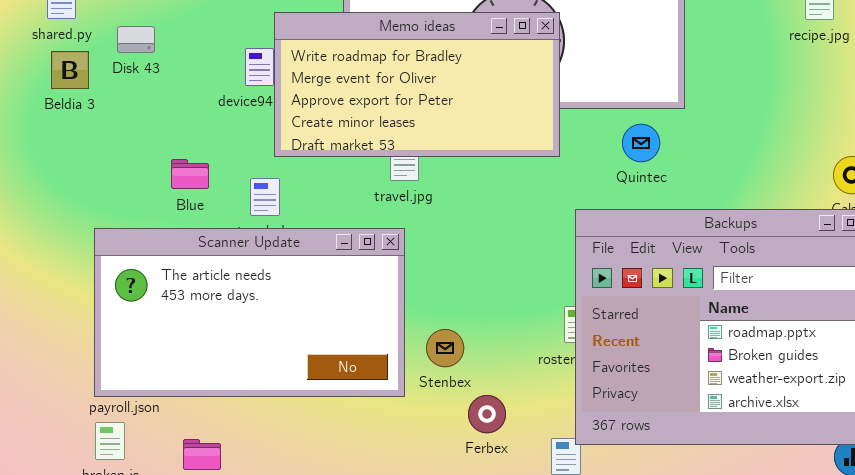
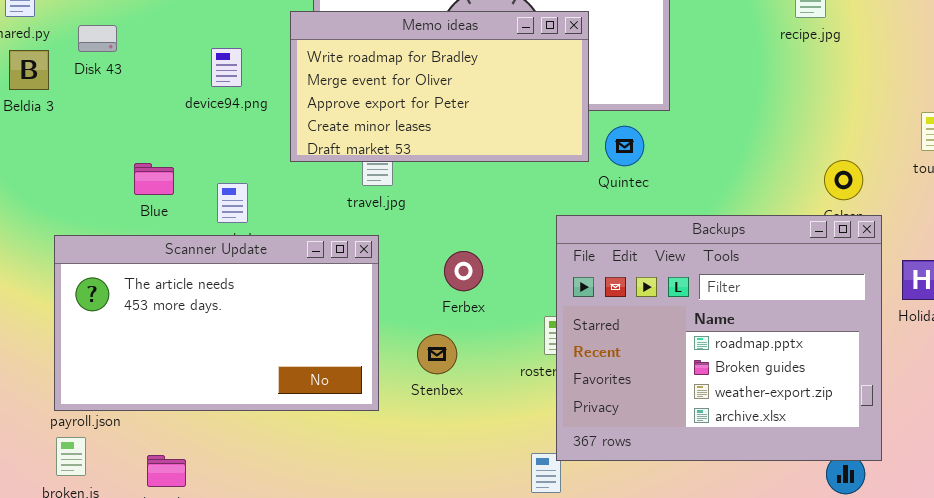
Memo ideas: [274,12,560,157] -> [290,11,589,162], moved
Stenbex: [426,329,464,367] -> [417,334,457,374], moved
Ferbex: [468,395,506,433] -> [444,251,483,291], moved

